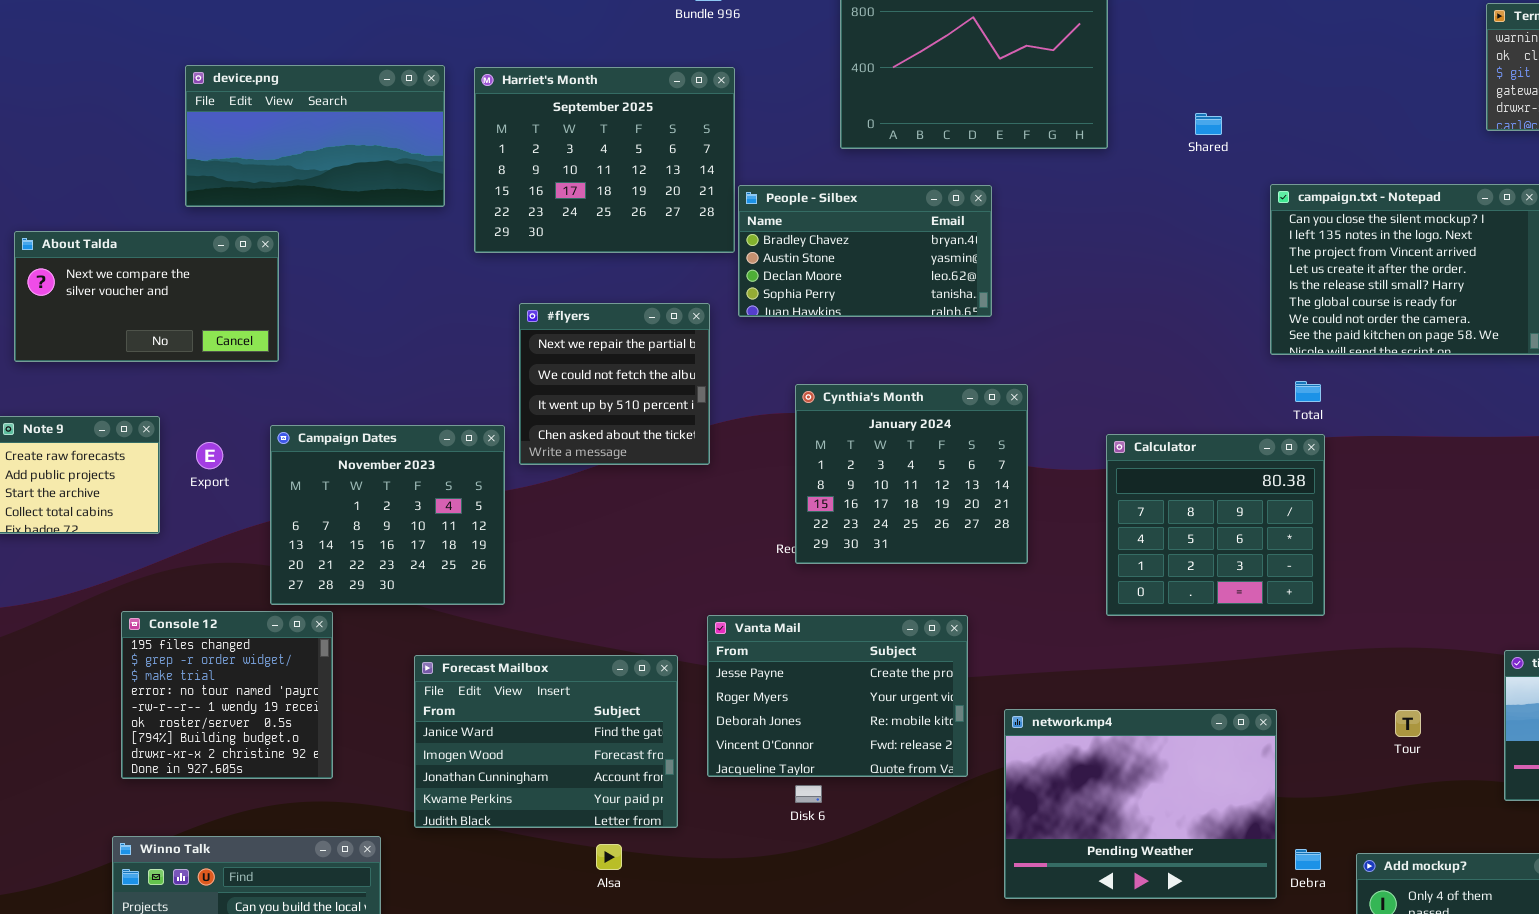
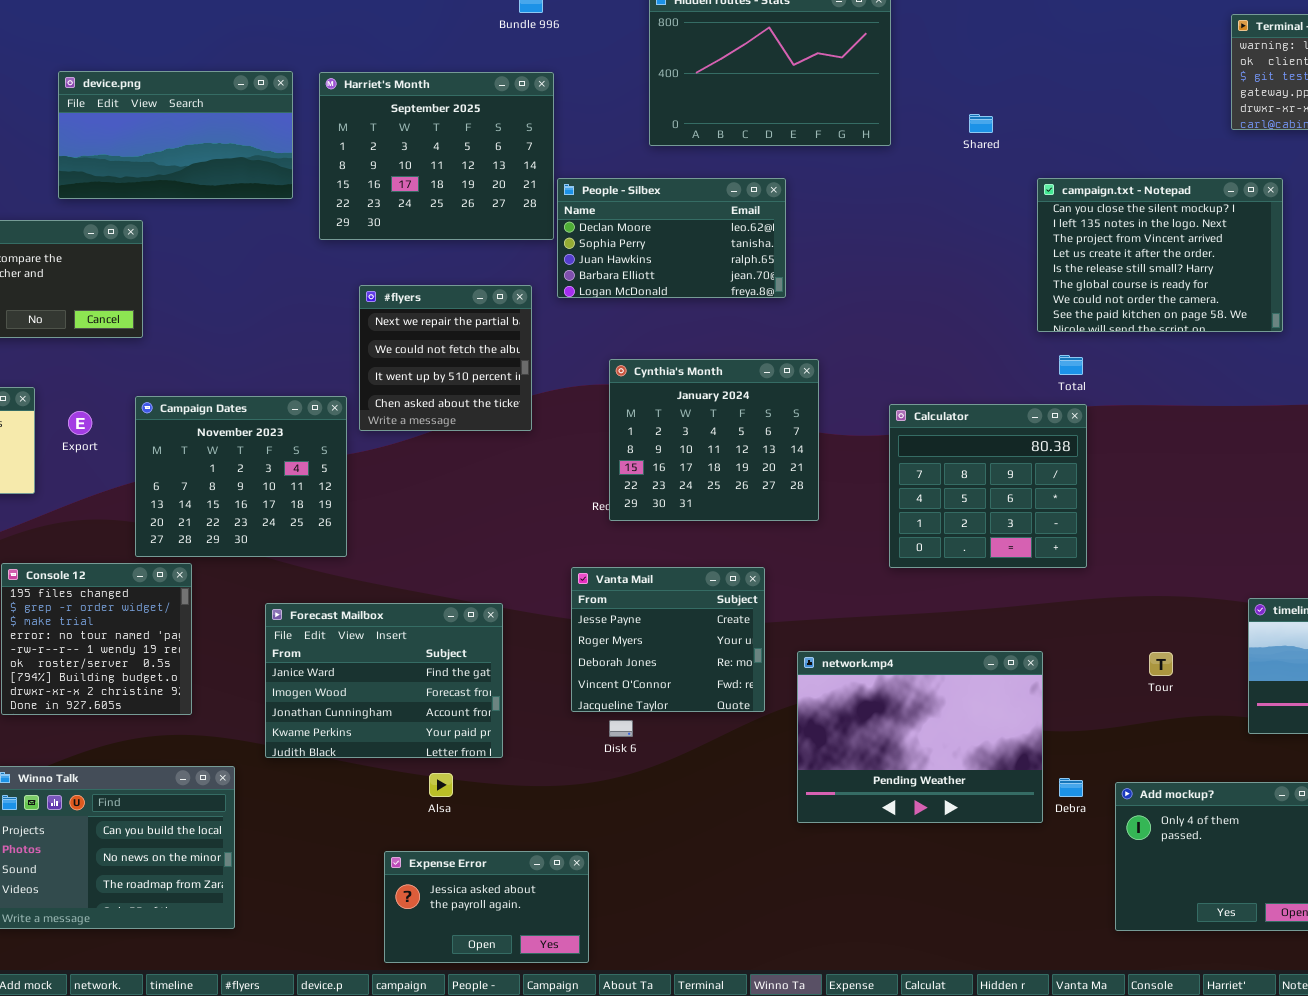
People - Silbex: [738,185,992,317] -> [557,178,786,298], scrolled down 2 rows
Vanta Mail: [707,615,968,777] -> [571,567,765,712], resized

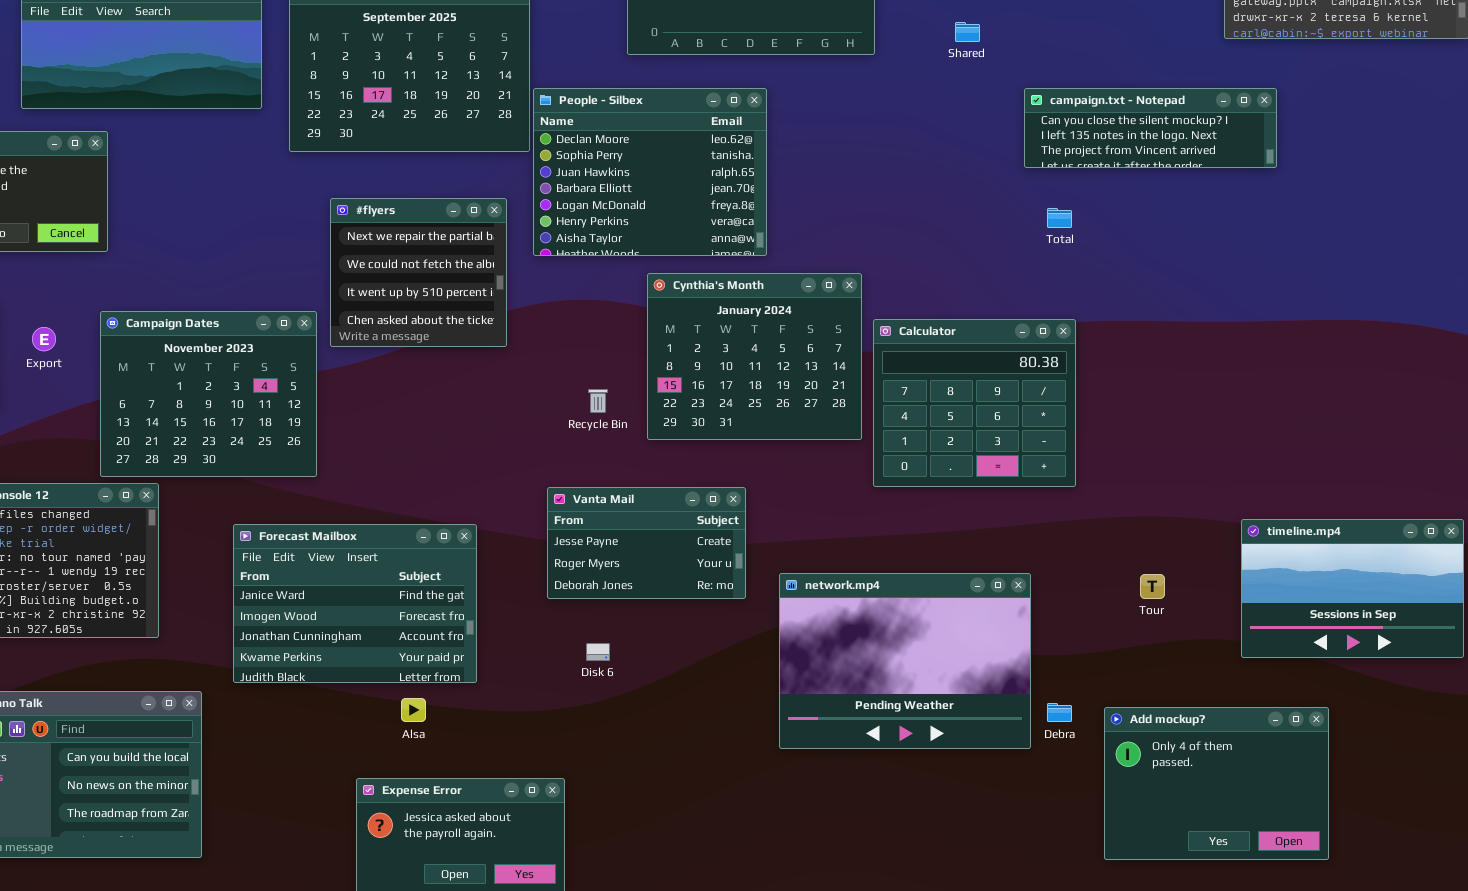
campaign.txt - Notepad: [1037,178,1283,332] -> [1024,88,1277,168], resized
People - Silbex: [557,178,786,298] -> [533,88,767,256], resized
Total: [1059,355,1083,375] -> [1047,208,1072,228], moved
Cynthia's Month: [609,359,819,521] -> [647,273,862,440], moved
Vanta Mail: [571,567,765,712] -> [547,487,746,599], resized

